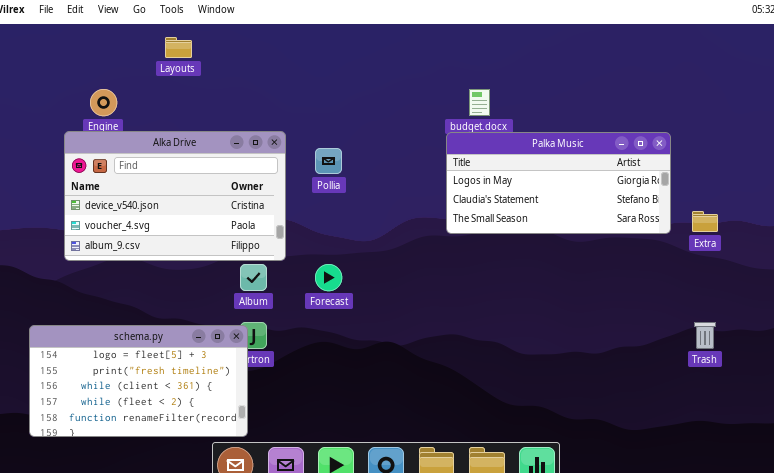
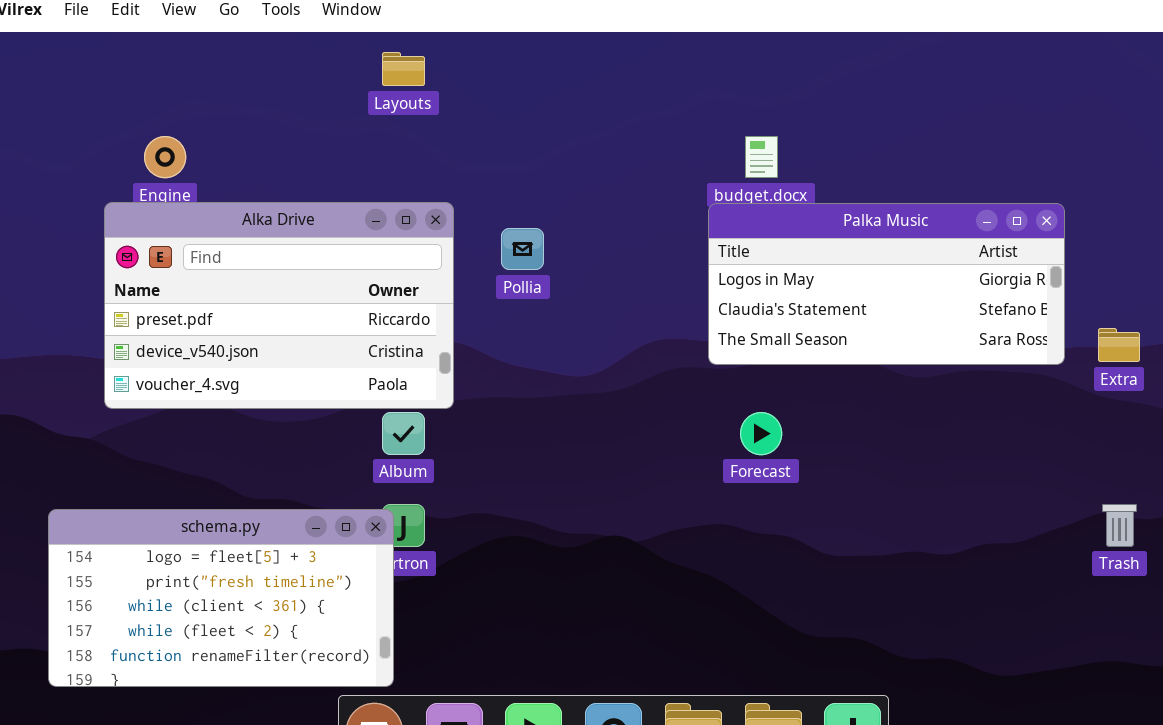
Layouts: [165,37,192,58] -> [382,52,425,86], moved
Alka Drive: [64,131,286,261] -> [104,202,454,409], scrolled up 1 row
Forecast: [315,264,342,291] -> [740,412,782,455], moved

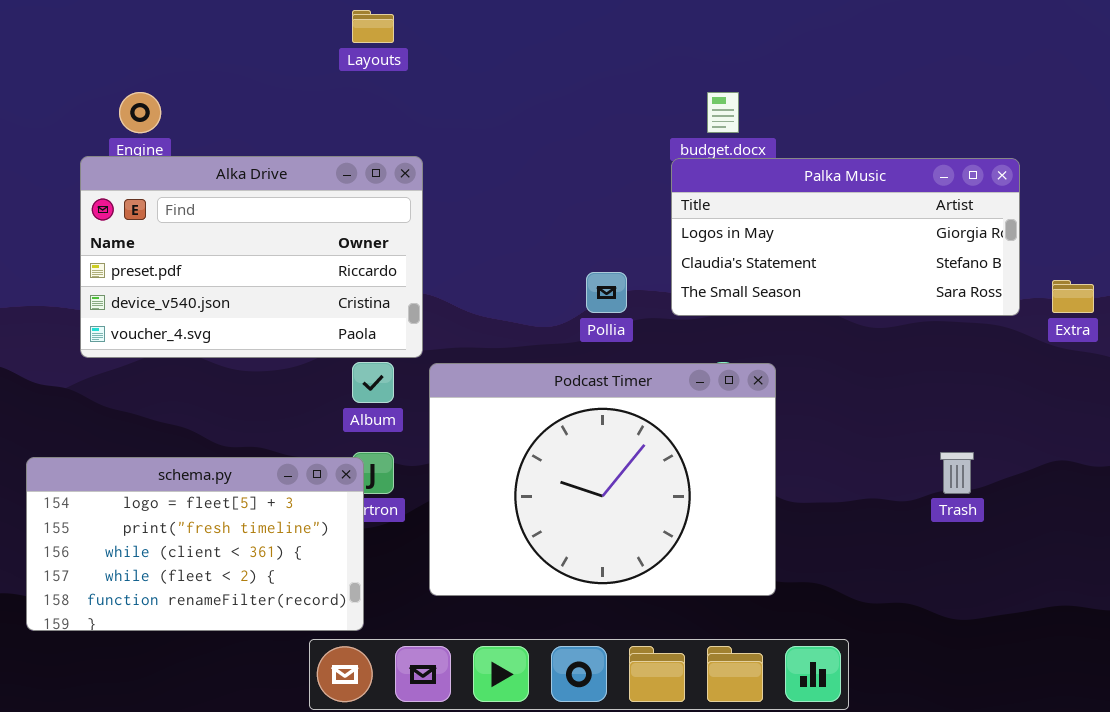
Pollia: [501,228,544,270] -> [586,272,627,313], moved
Podcast Timer: none -> [429,363,776,596], opened
Trash: [1102,504,1137,547] -> [940,452,974,494], moved

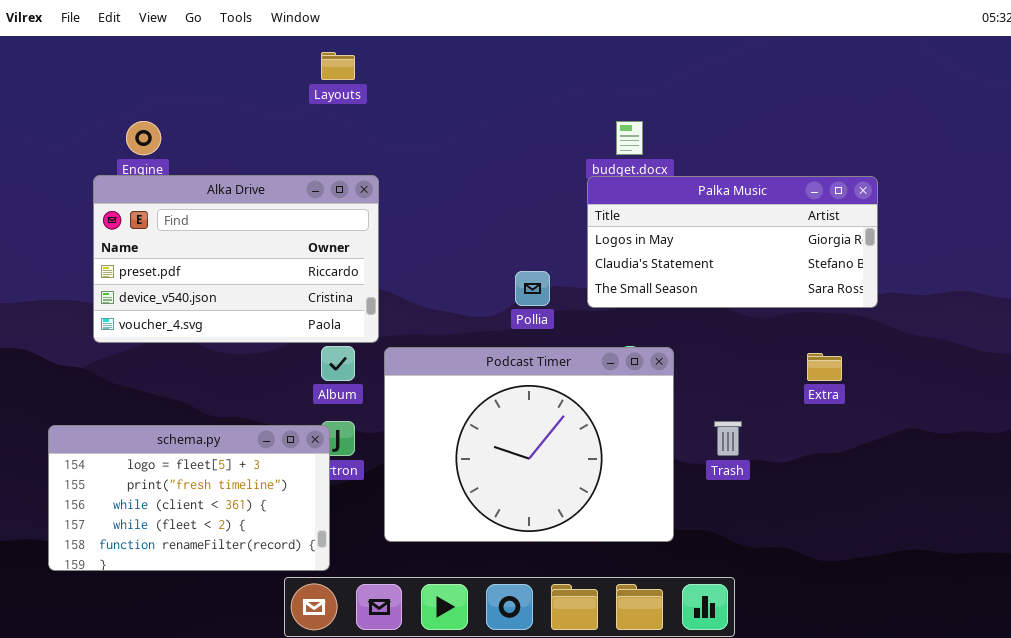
Extra: [1052,280,1094,313] -> [807,353,842,381], moved
Trash: [940,452,974,494] -> [714,421,742,456], moved

